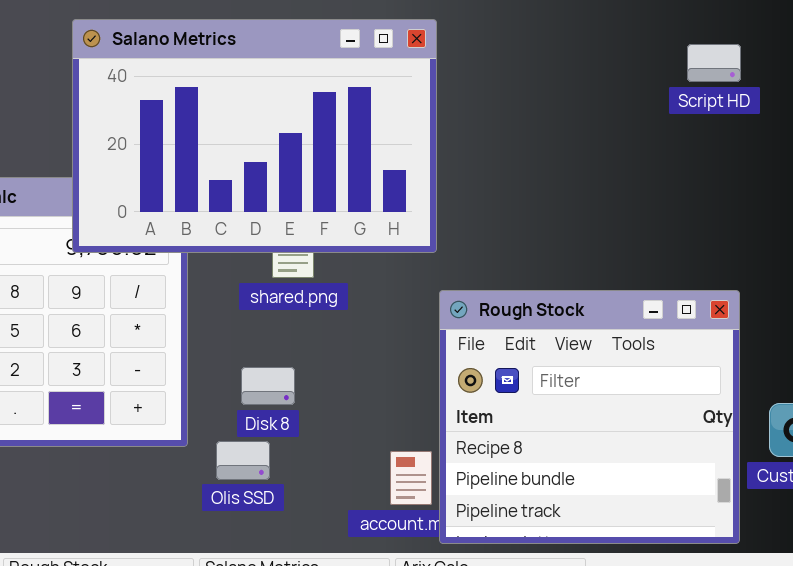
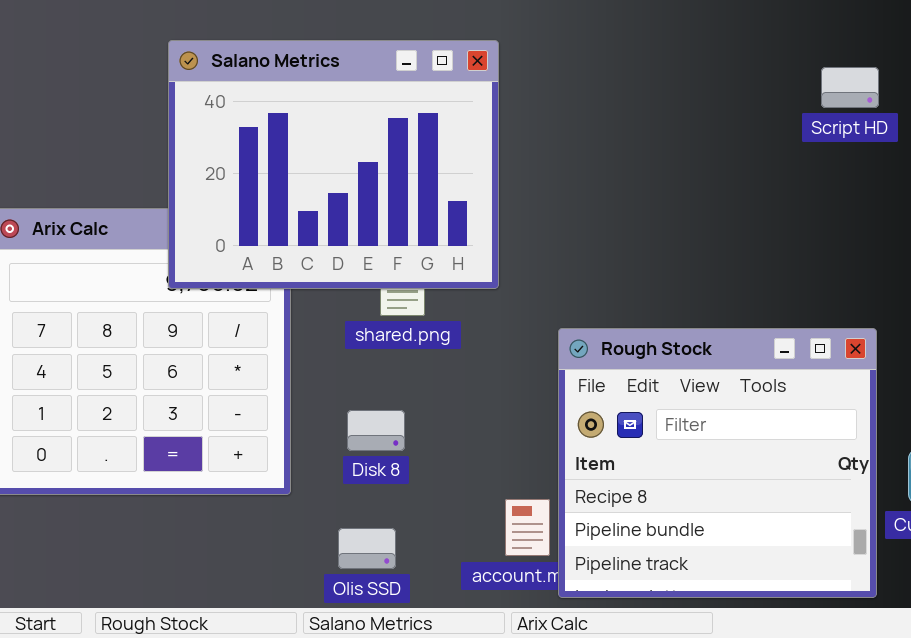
Salano Metrics: [72,19,437,253] -> [168,40,499,289], resized
Olis SSD: [216,441,270,480] -> [338,528,396,569], moved

